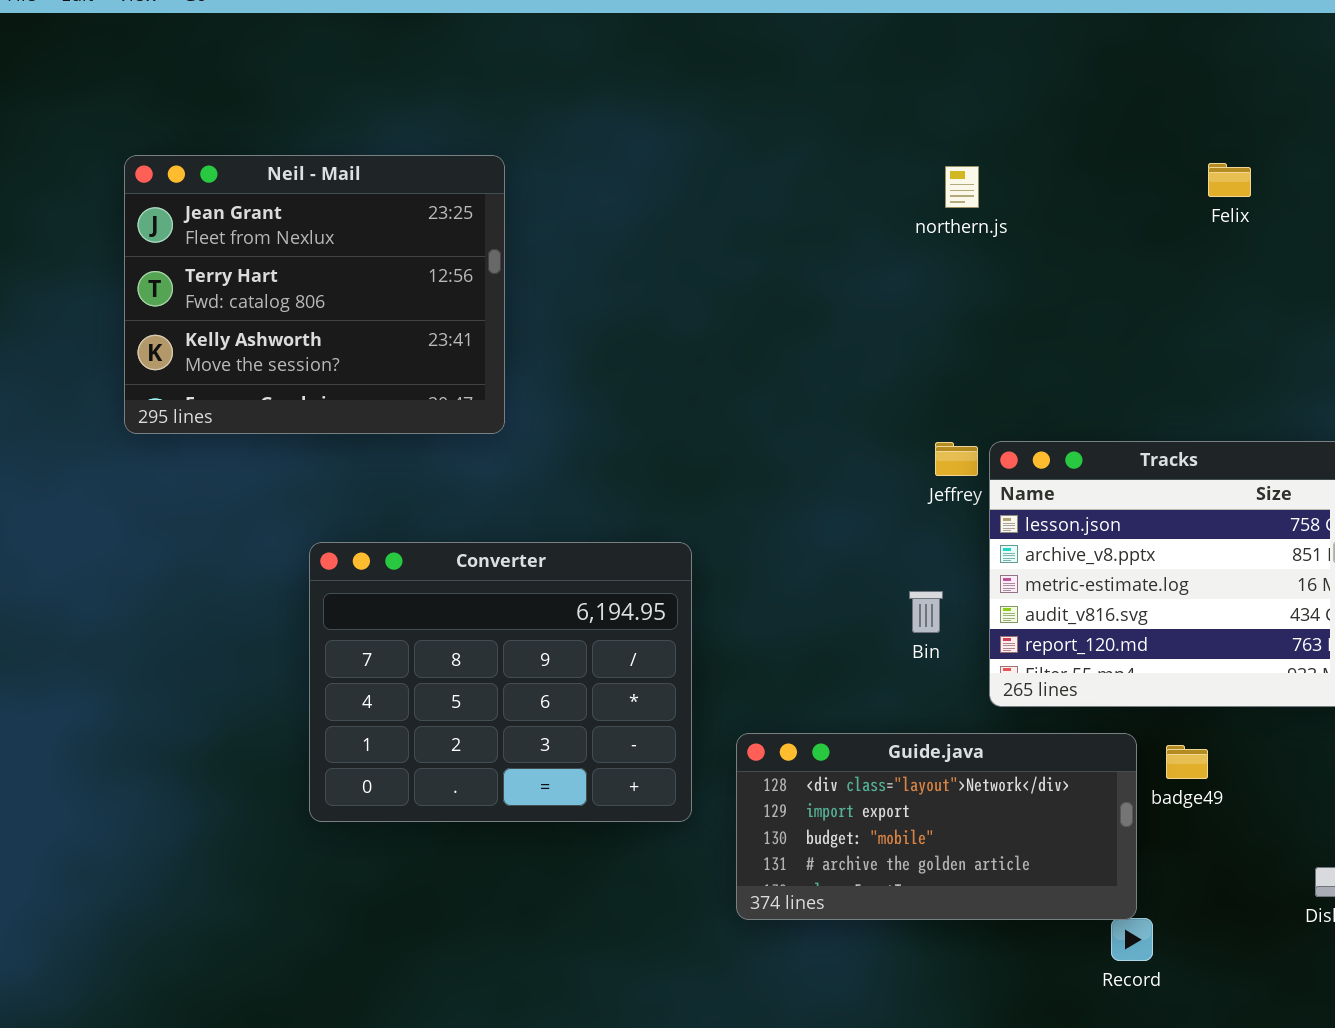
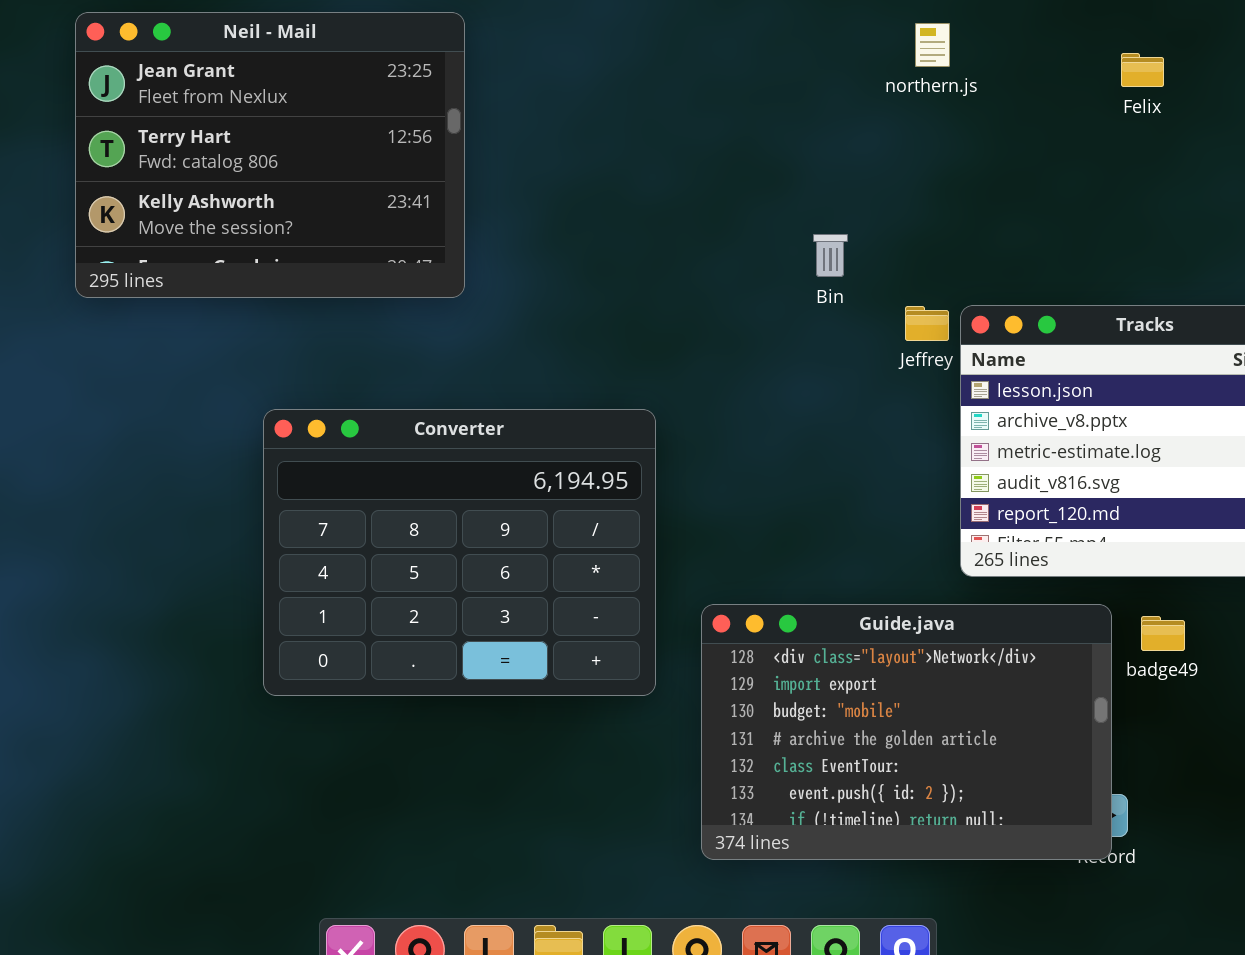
Felix: [1208,163,1251,197] -> [1121,53,1164,87], moved
Bin: [909,591,943,633] -> [813,234,848,277], moved
Guide.java: [736,733,1137,920] -> [701,604,1112,860], resized

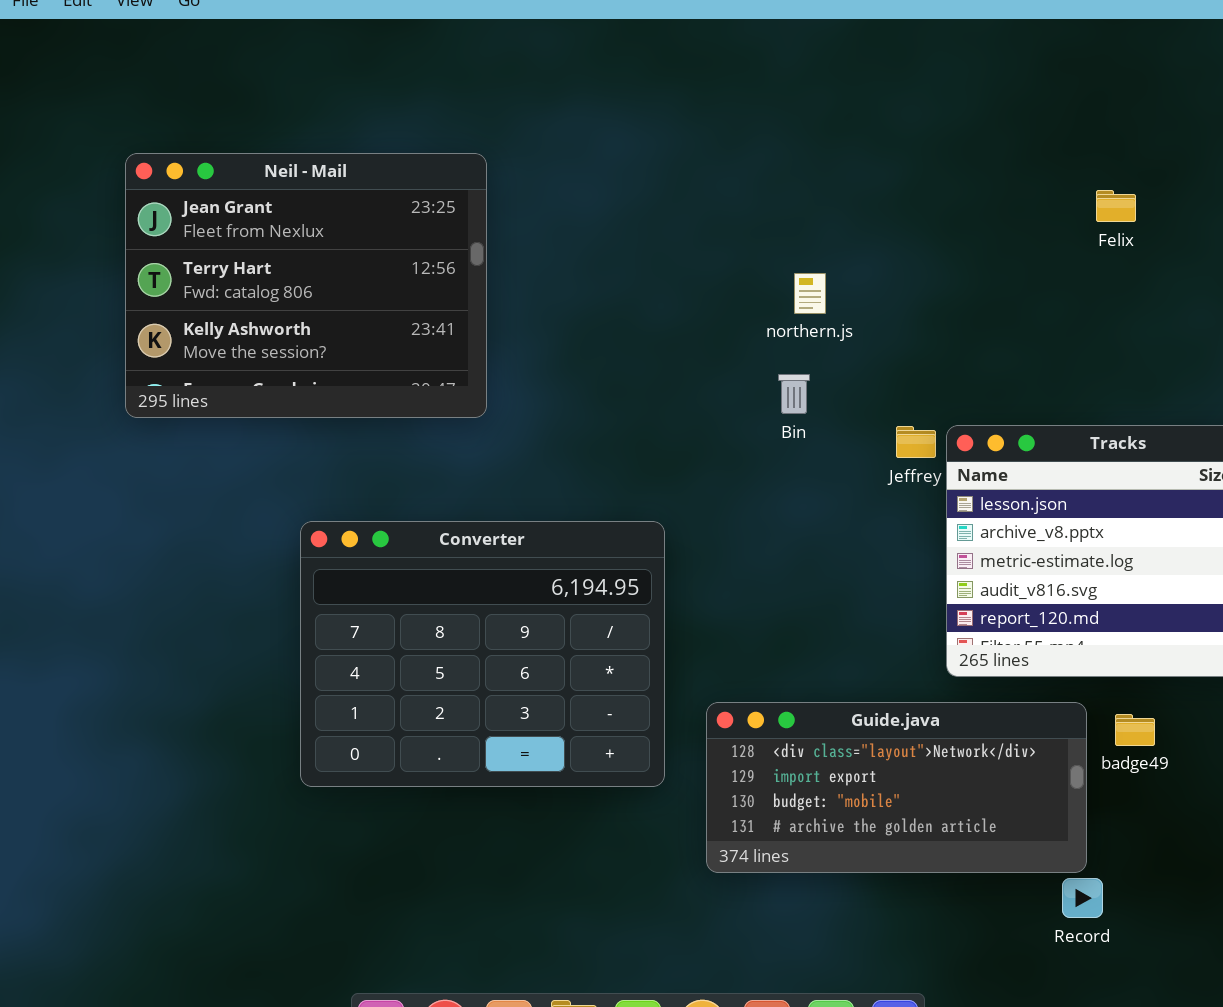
northern.js: [915,23,950,67] -> [794,273,826,314], moved
Bin: [813,234,848,277] -> [778,374,810,414], moved
Guide.java: [701,604,1112,860] -> [706,702,1087,873], resized

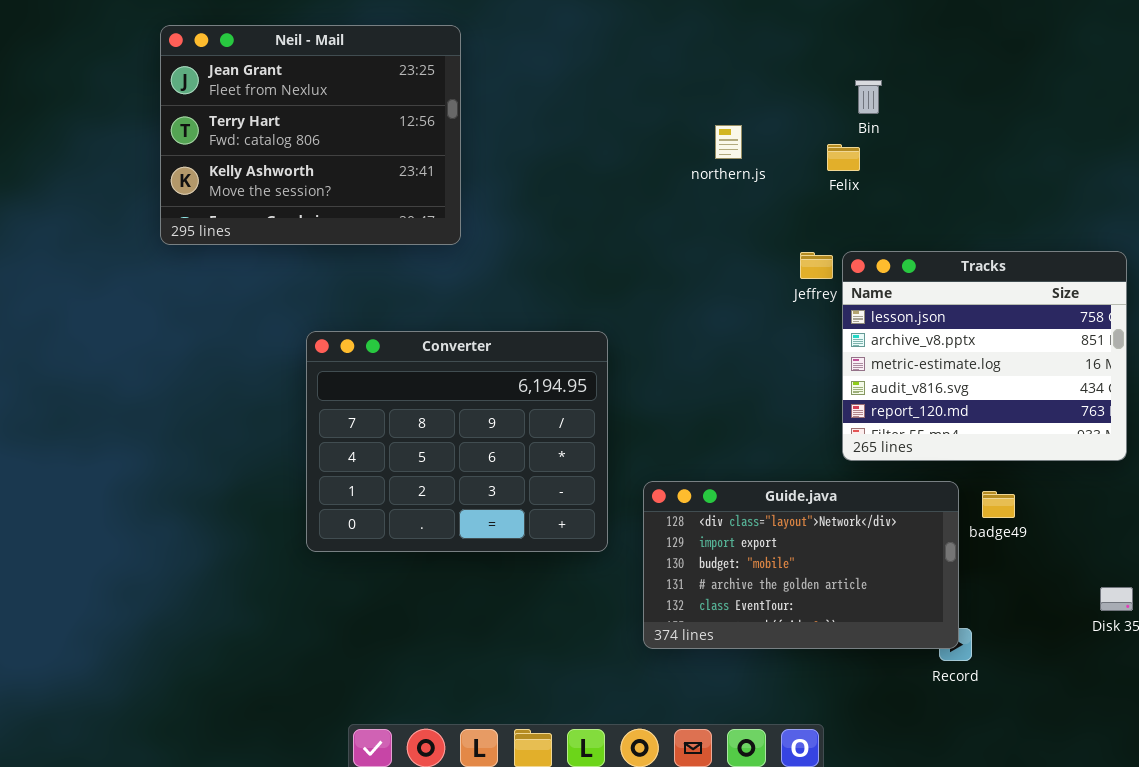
Felix: [1096,190,1136,222] -> [827,144,860,171], moved
Bin: [778,374,810,414] -> [855,80,882,114], moved
Guide.java: [706,702,1087,873] -> [643,481,959,649], resized

